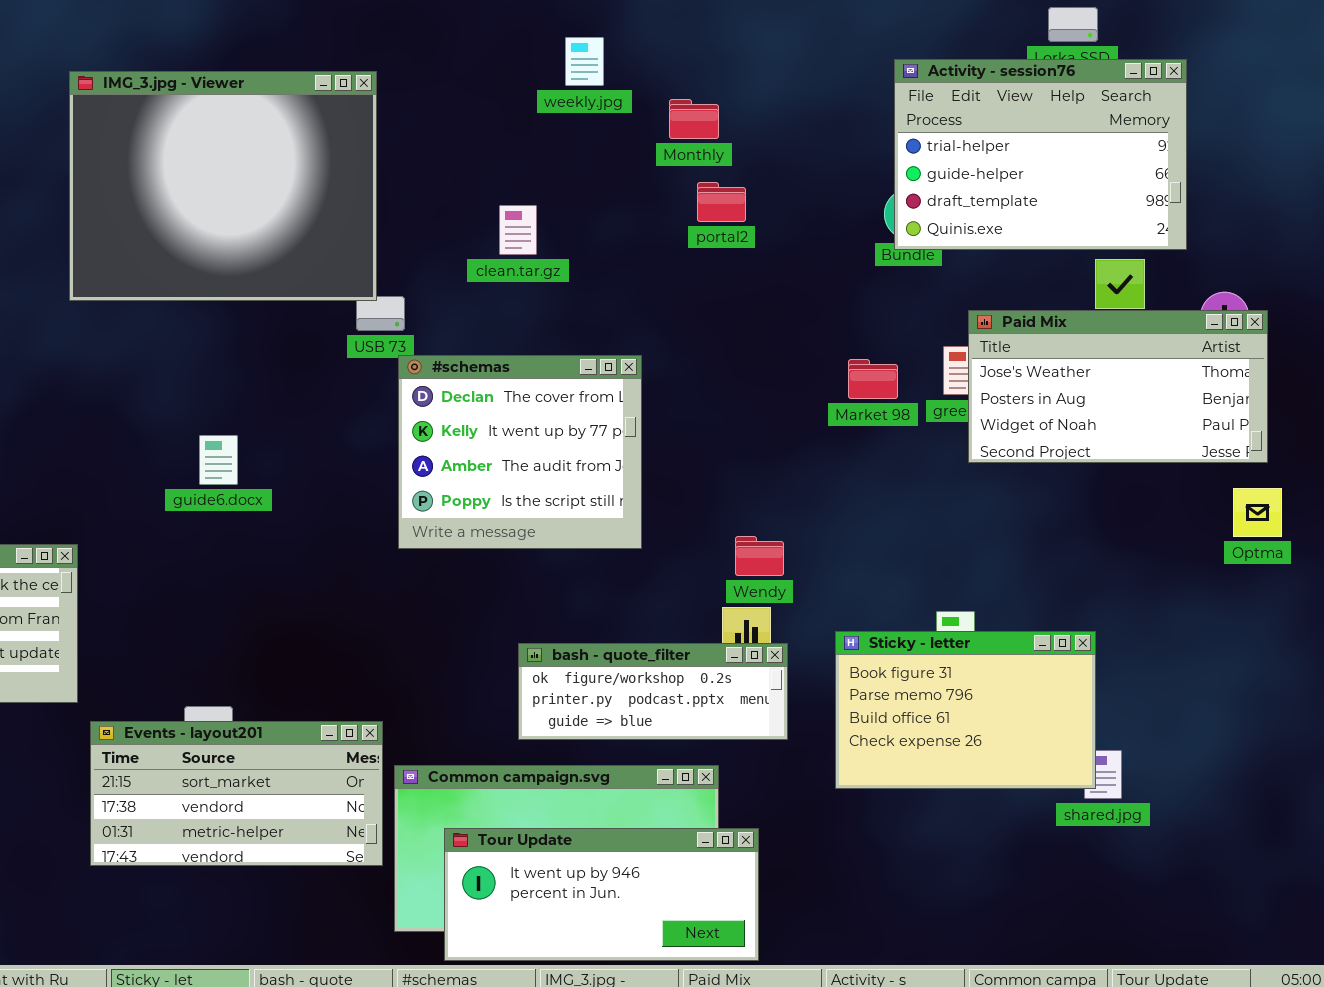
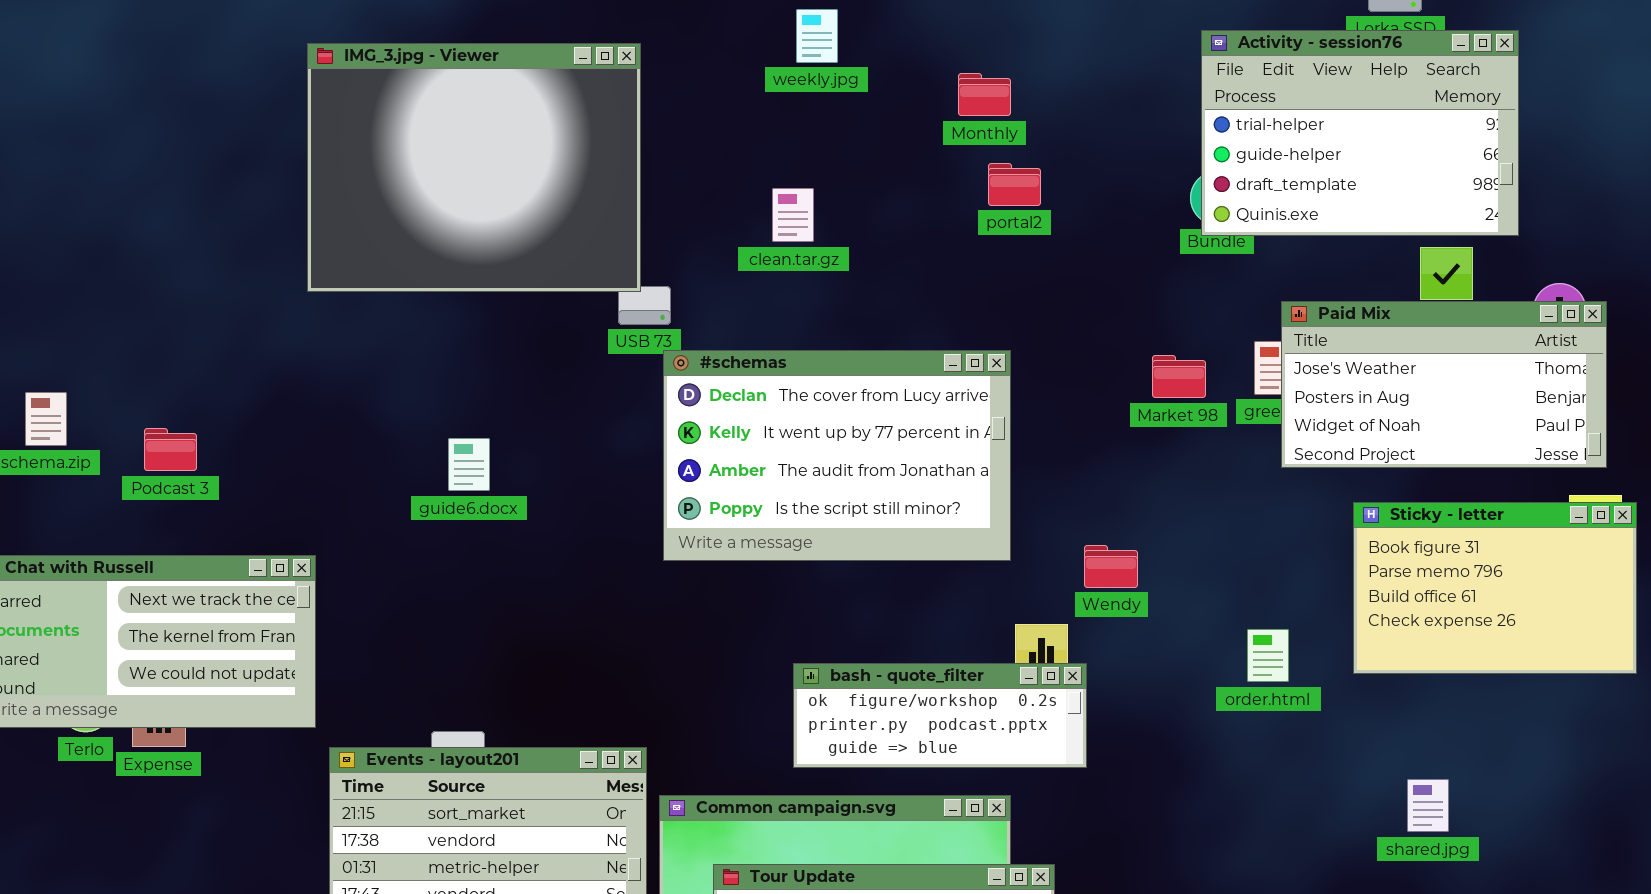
weekly.jpg: [565,37,604,86] -> [796,9,838,63], moved
#schemas: [398,355,642,549] -> [663,350,1011,561], resized
Wendy: [735,536,784,576] -> [1084,545,1138,588], moved
Sticky - letter: [835,631,1096,789] -> [1353,502,1637,674], moved

